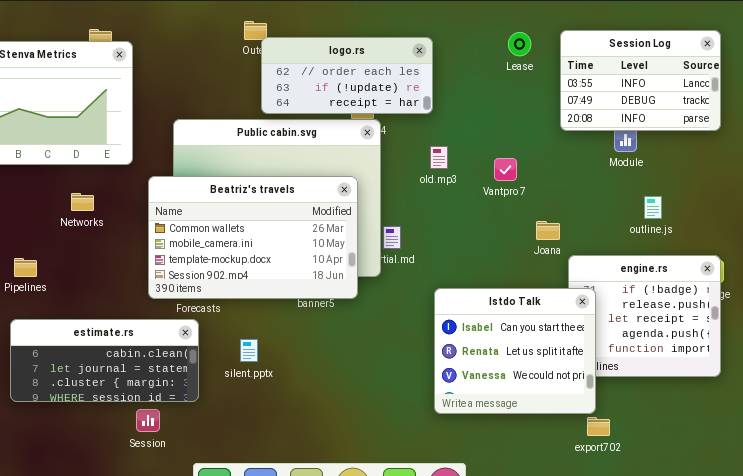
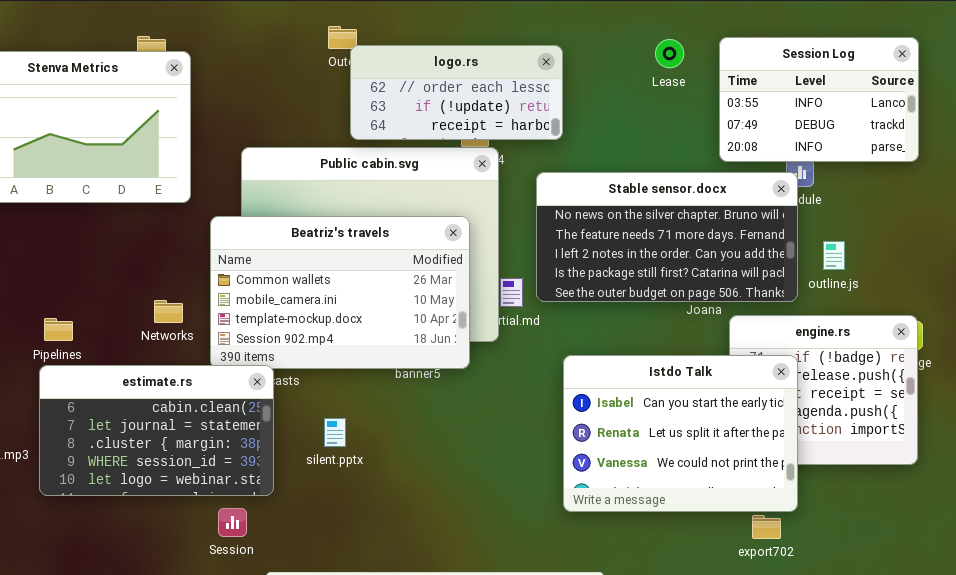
Stable sensor.docx: none -> [536,172,798,302], opened
Networks: [71,193,94,211] -> [154,300,183,323], moved
Istdo Talk: [434,288,596,414] -> [563,355,798,512], resized
estimate.rs: [10,319,199,402] -> [39,365,274,496], resized
Session: [136,409,160,432] -> [218,508,247,537], moved

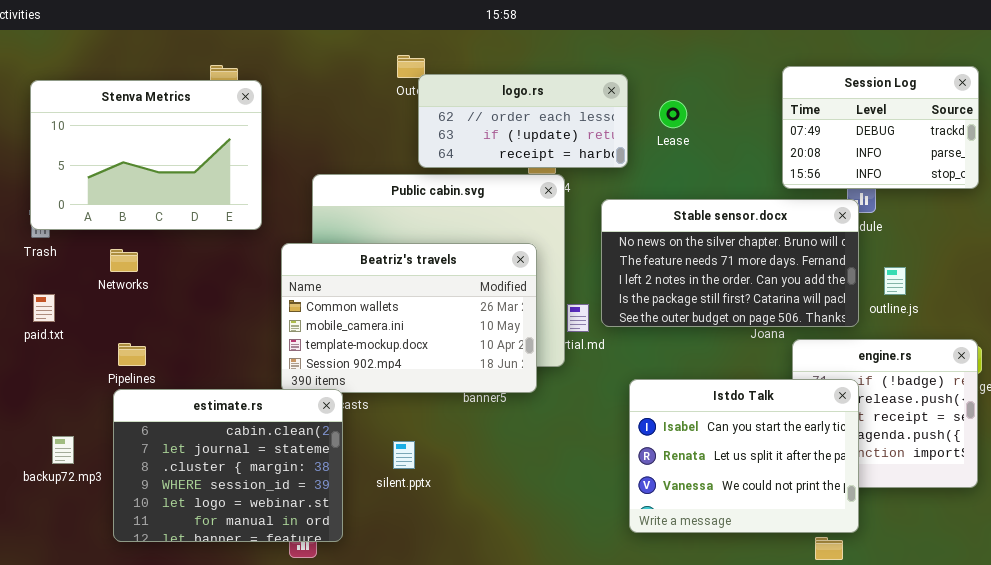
Session Log: [719,37,919,162] -> [782,66,979,189], scrolled down 1 row
Lease: [655,39,684,68] -> [659,100,687,128], moved
Networks: [154,300,183,323] -> [110,249,138,272], moved
estimate.rs: [39,365,274,496] -> [113,389,343,542], resized

